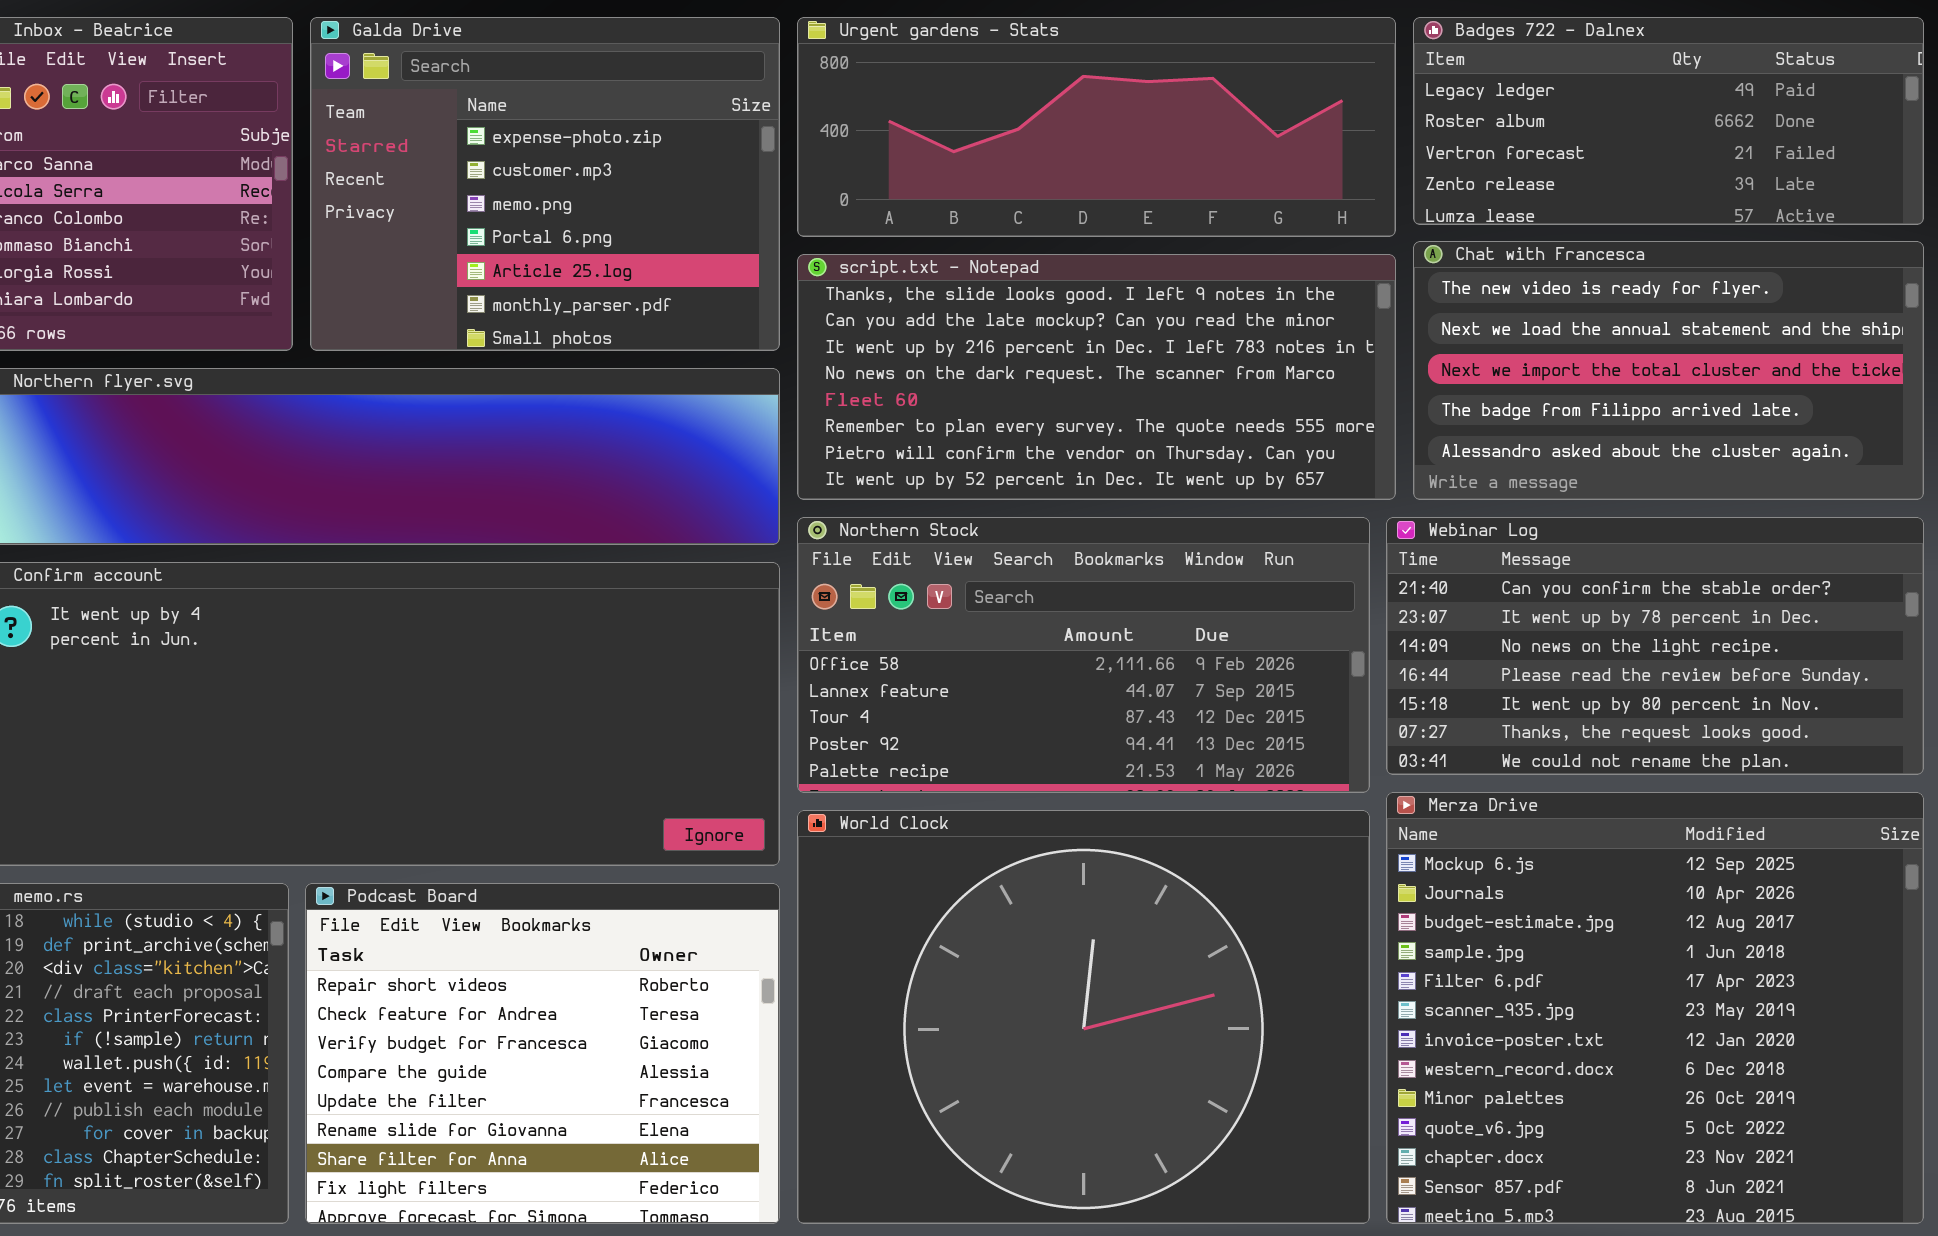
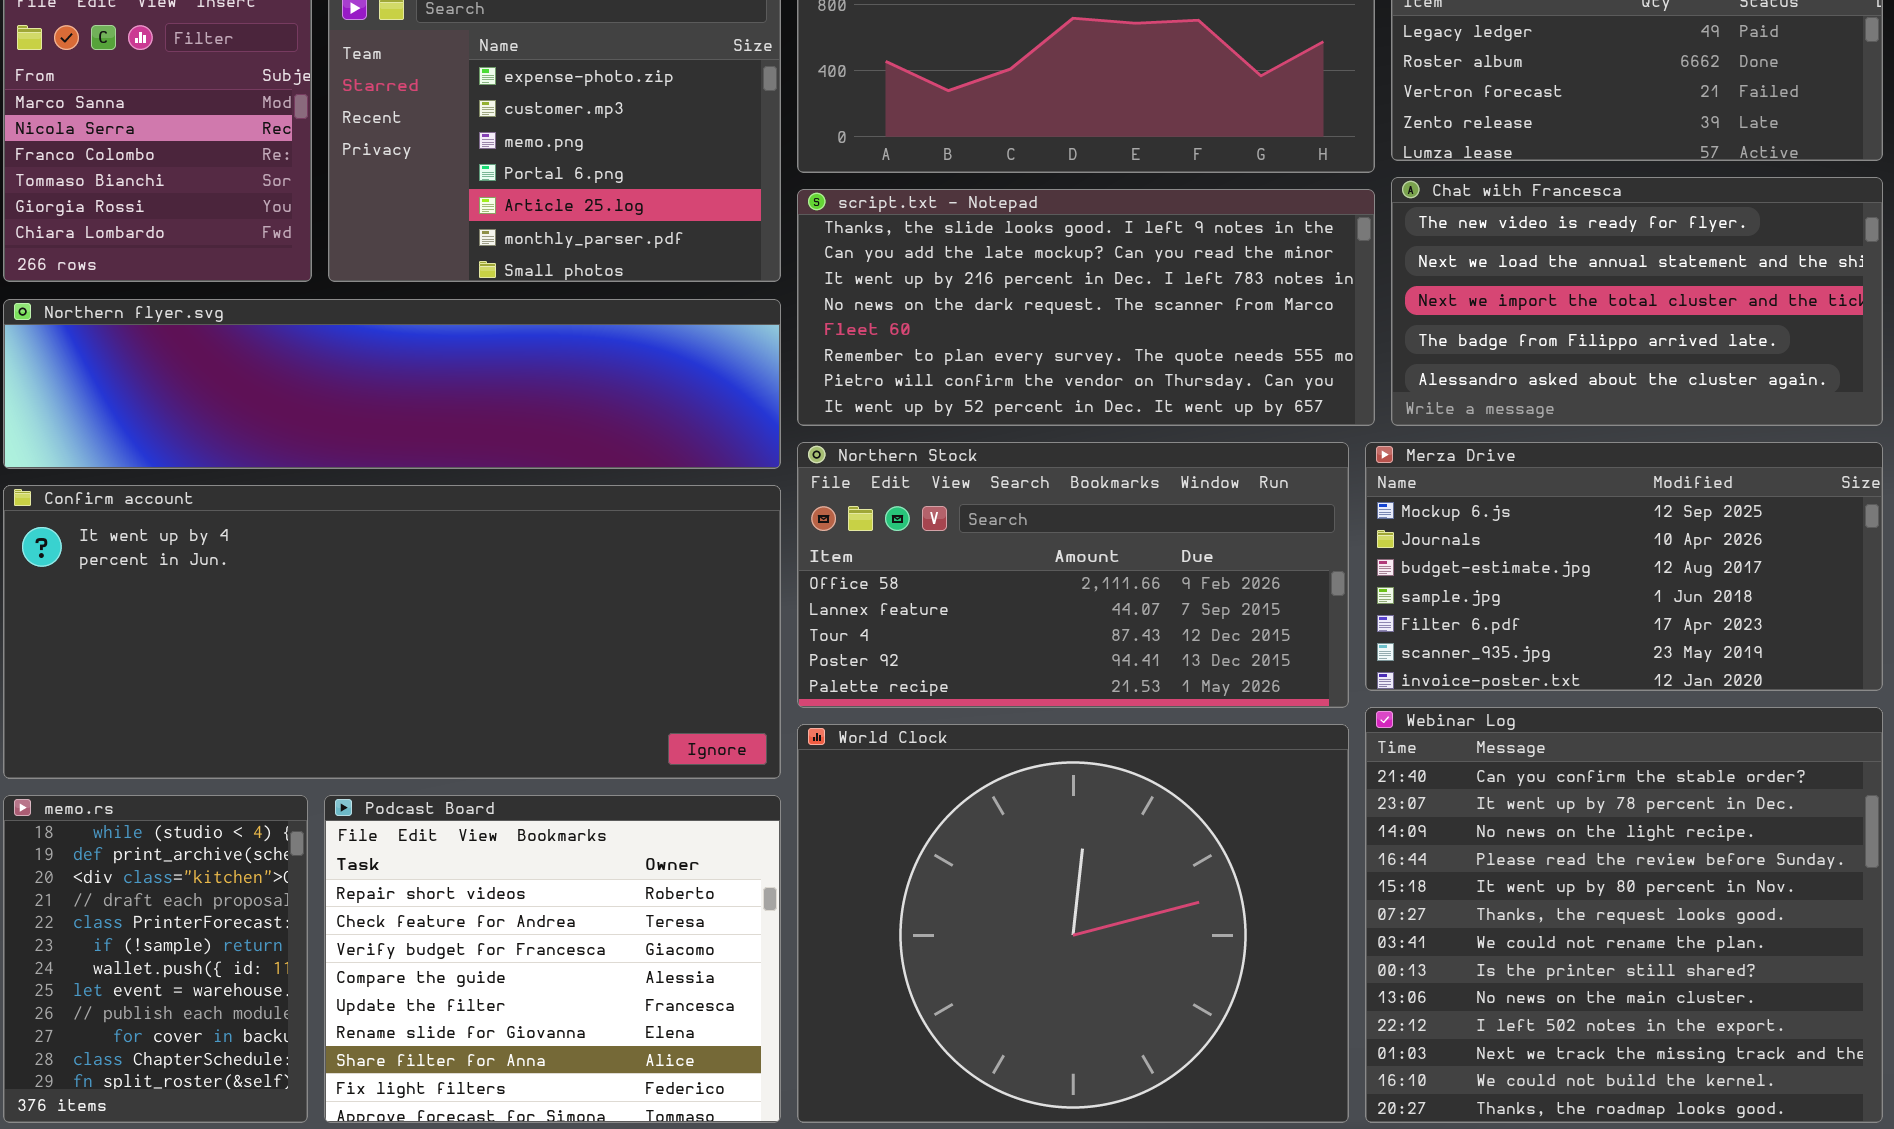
Webinar Log: [1386,517,1924,775] -> [1365,707,1883,1123], moved, resized
Merza Drive: [1386,792,1924,1224] -> [1365,442,1883,691], moved, resized

